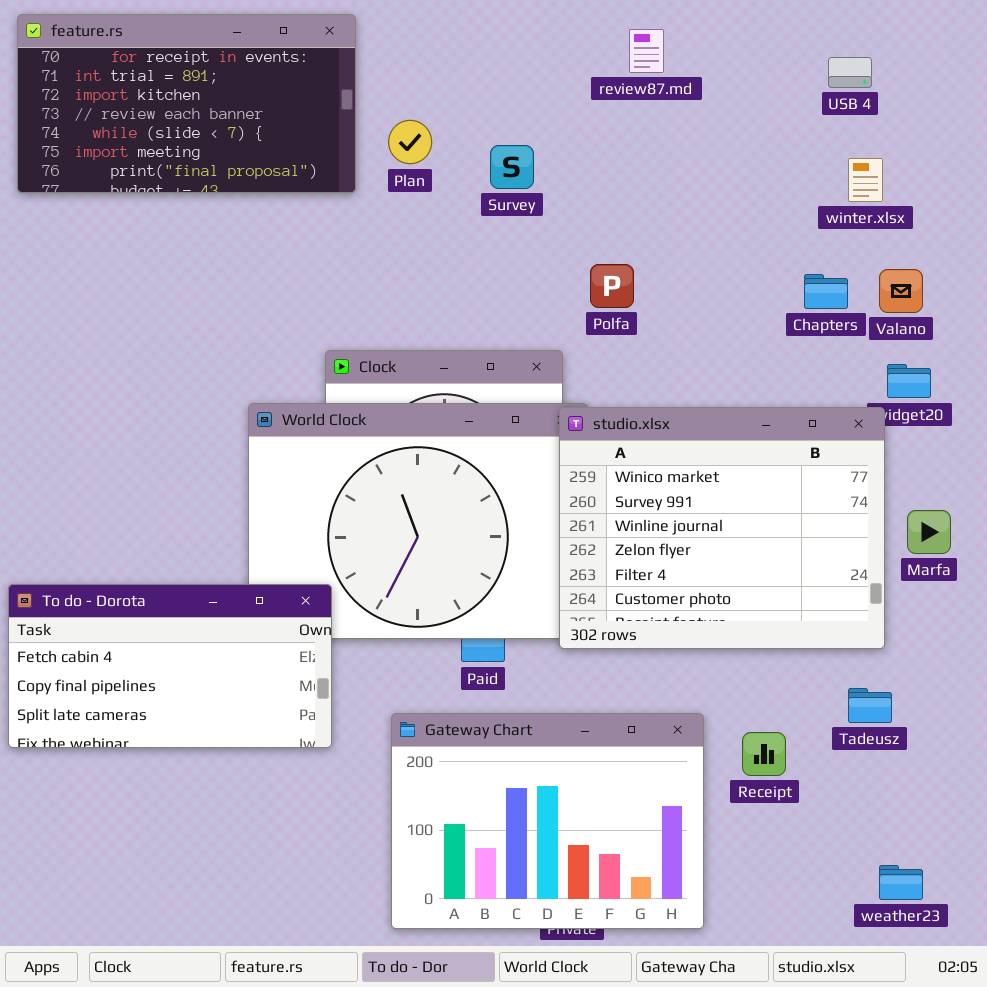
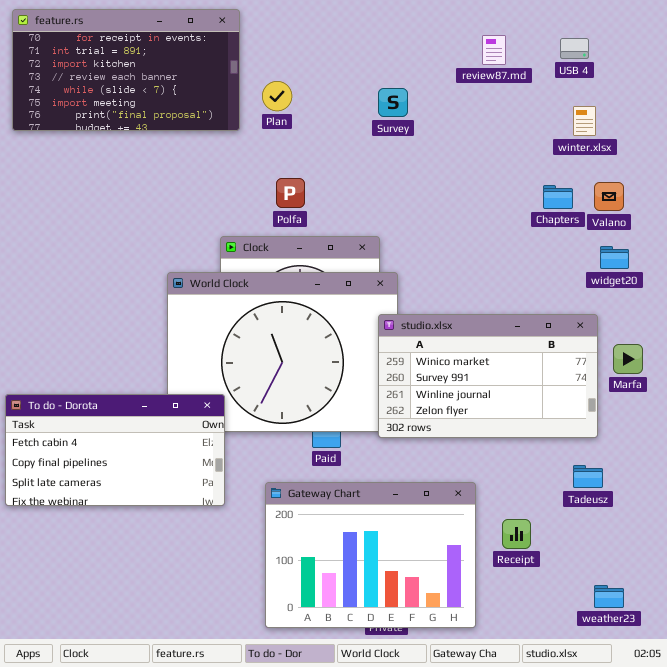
review87.md: [629,29,664,73] -> [482,35,506,65], moved
Survey: [490,145,534,189] -> [378,88,408,117], moved
Polfa: [590,264,634,308] -> [276,178,305,208], moved
studio.xlsx: [559,407,885,649] -> [378,314,598,438], resized
Receipt: [742,732,786,776] -> [502,519,531,549], moved

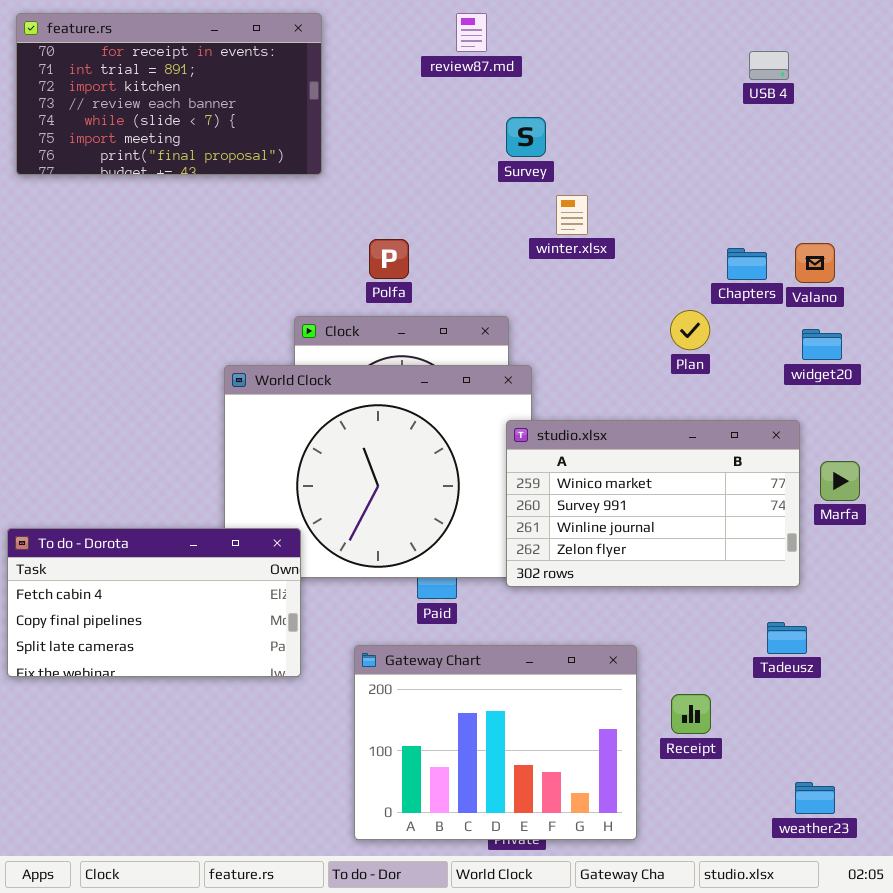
review87.md: [482,35,506,65] -> [456,13,487,52], moved
Plan: [262,81,292,111] -> [670,310,710,350], moved
winter.xlsx: [573,106,596,136] -> [556,195,588,235], moved

